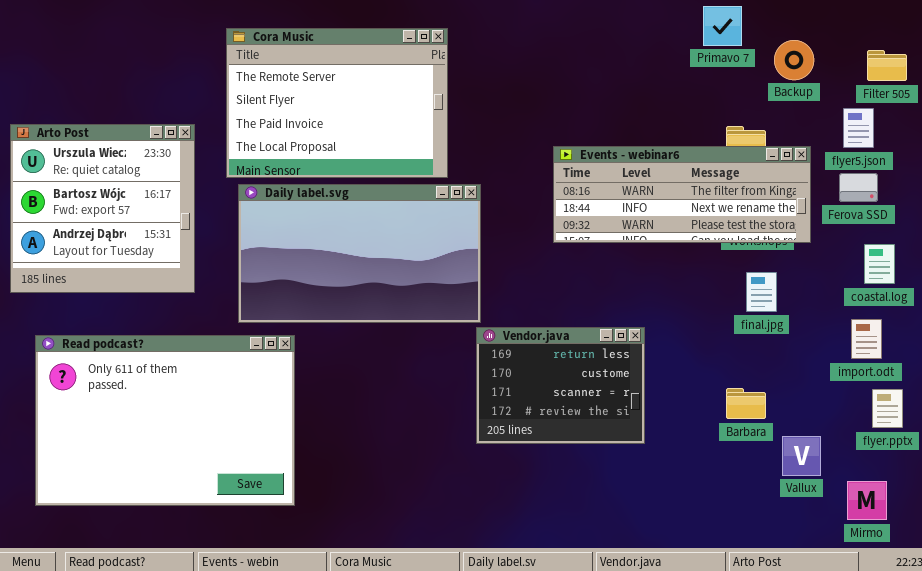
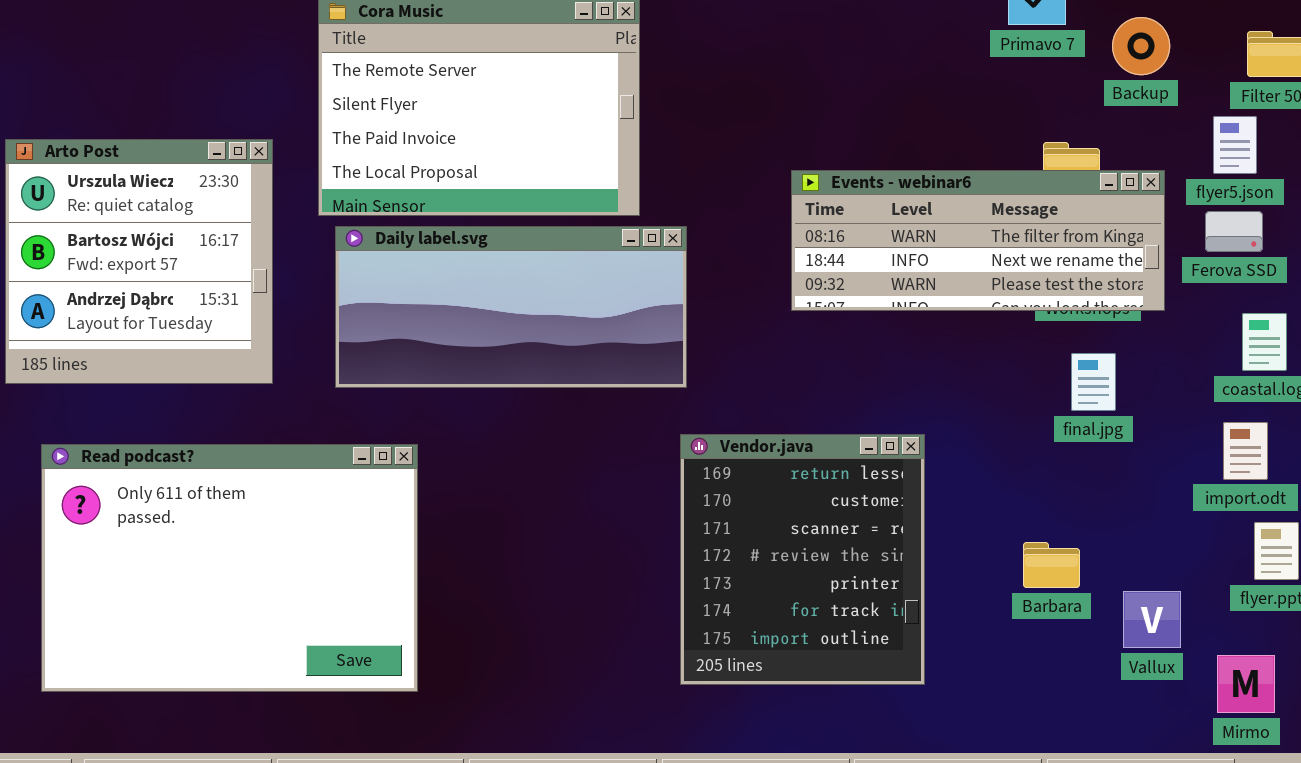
Daily label.svg: [238,184,481,323] -> [335,226,687,388], resized
Vendor.java: [476,327,645,444] -> [680,434,925,685], resized
Barbara: [726,388,766,419] -> [1023,542,1080,588], moved

